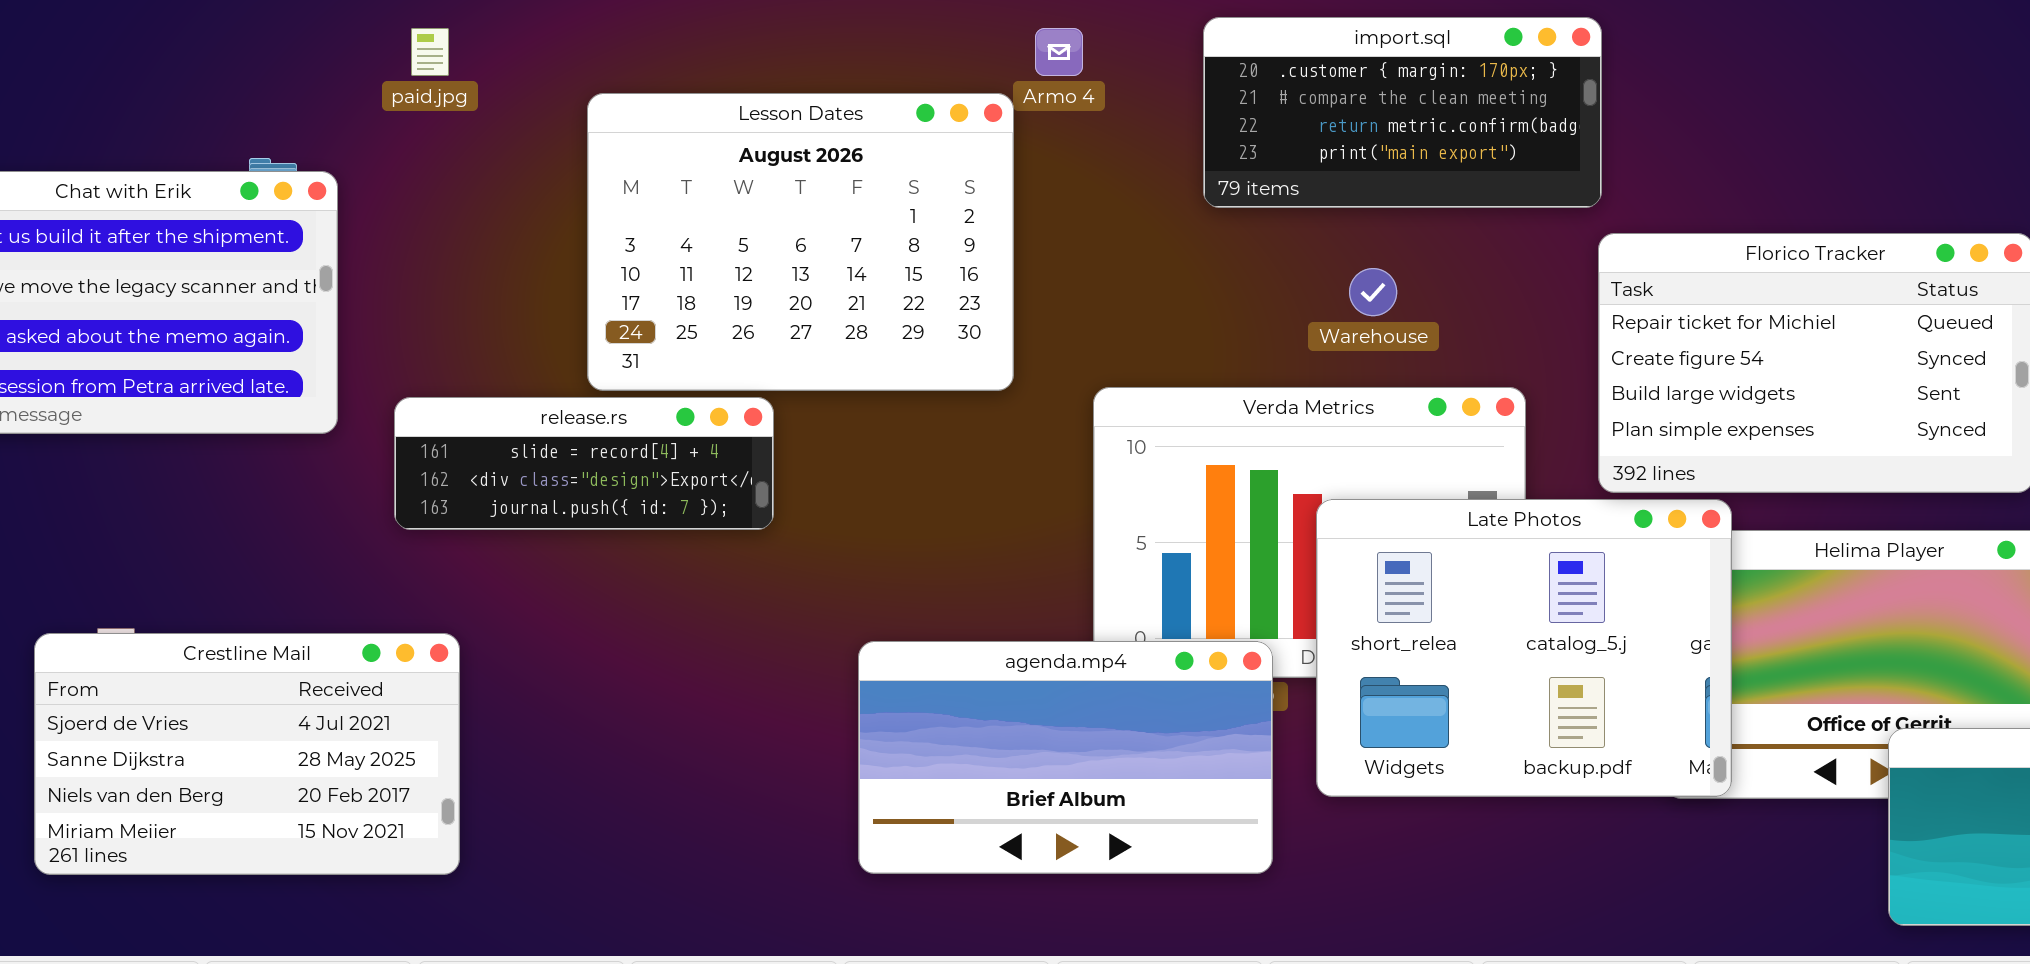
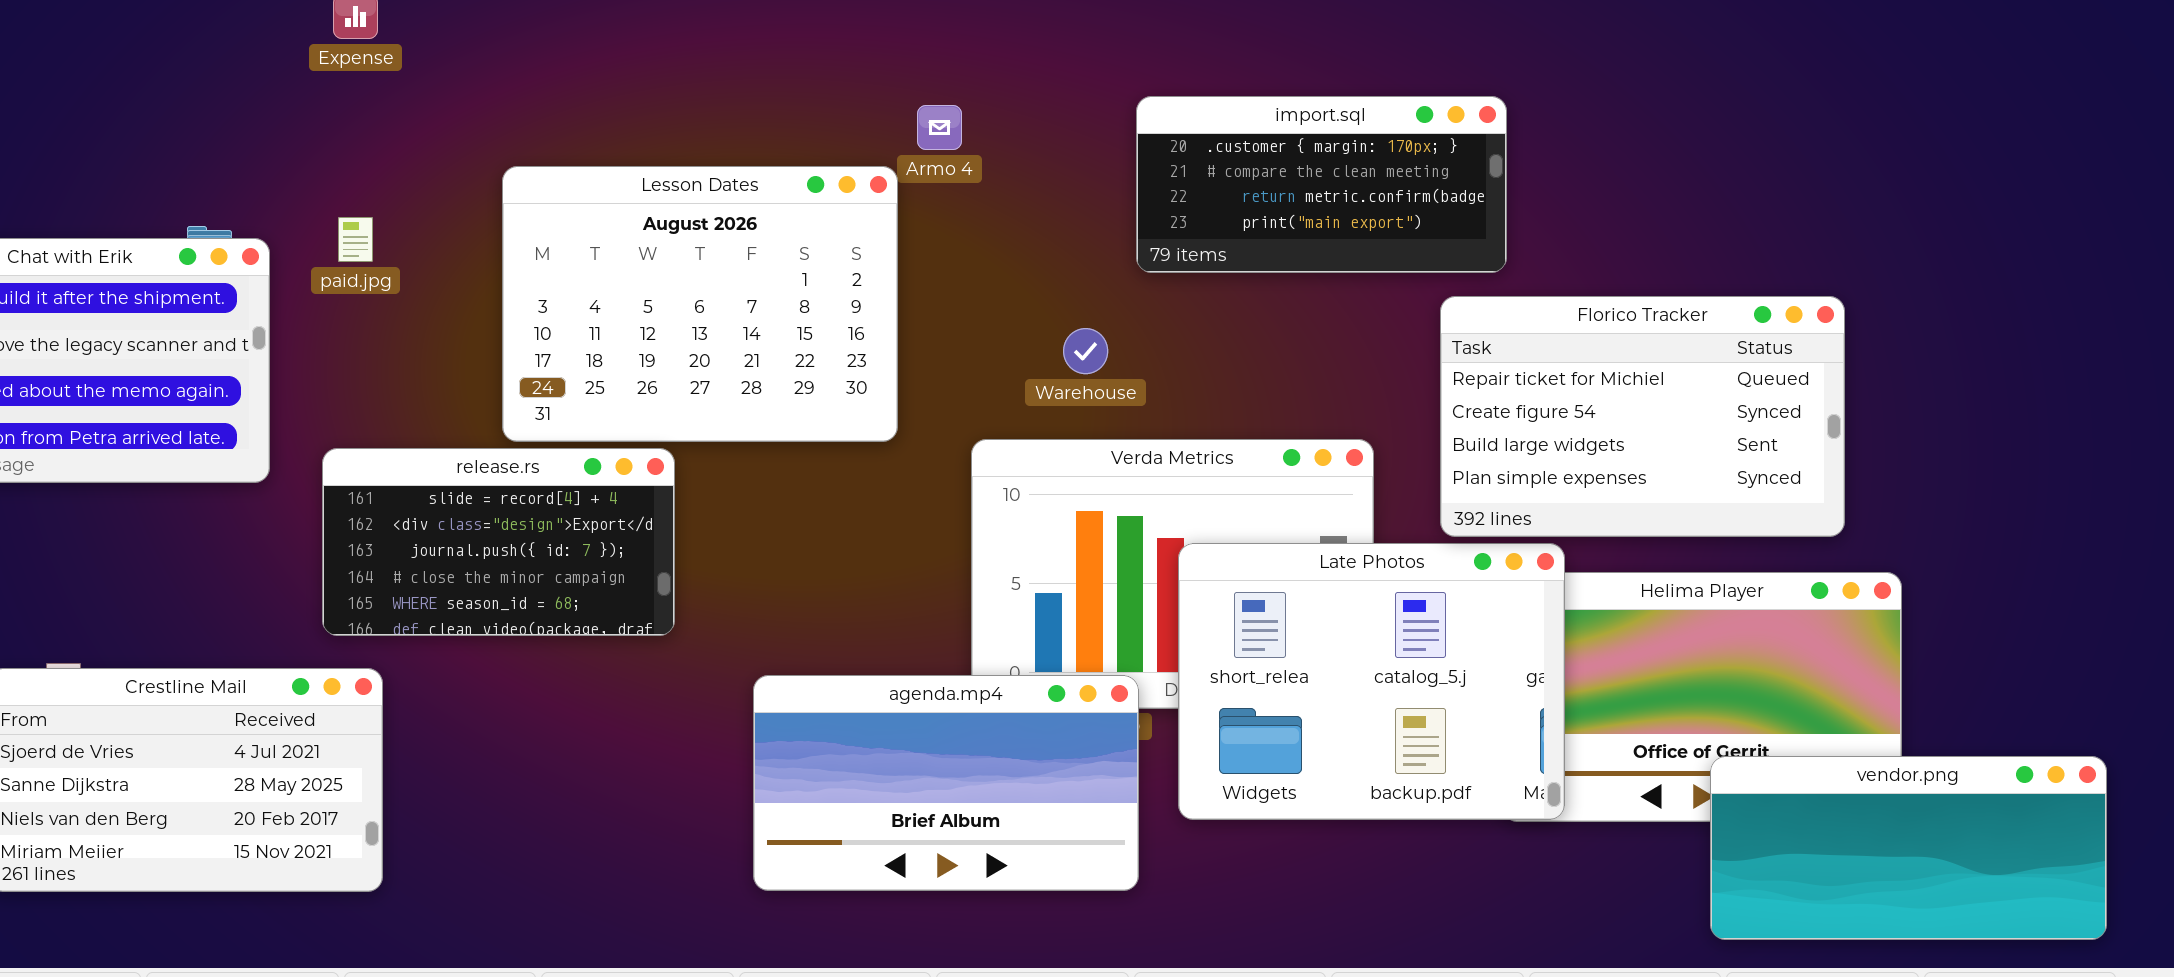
import.sql: [1203,17,1602,208] -> [1136,96,1507,273], moved
paid.jpg: [411,28,449,76] -> [338,217,373,262], moved
Warehouse: [1349,268,1397,316] -> [1063,328,1108,374], moved
release.rs: [394,397,774,530] -> [322,448,675,636], resized

